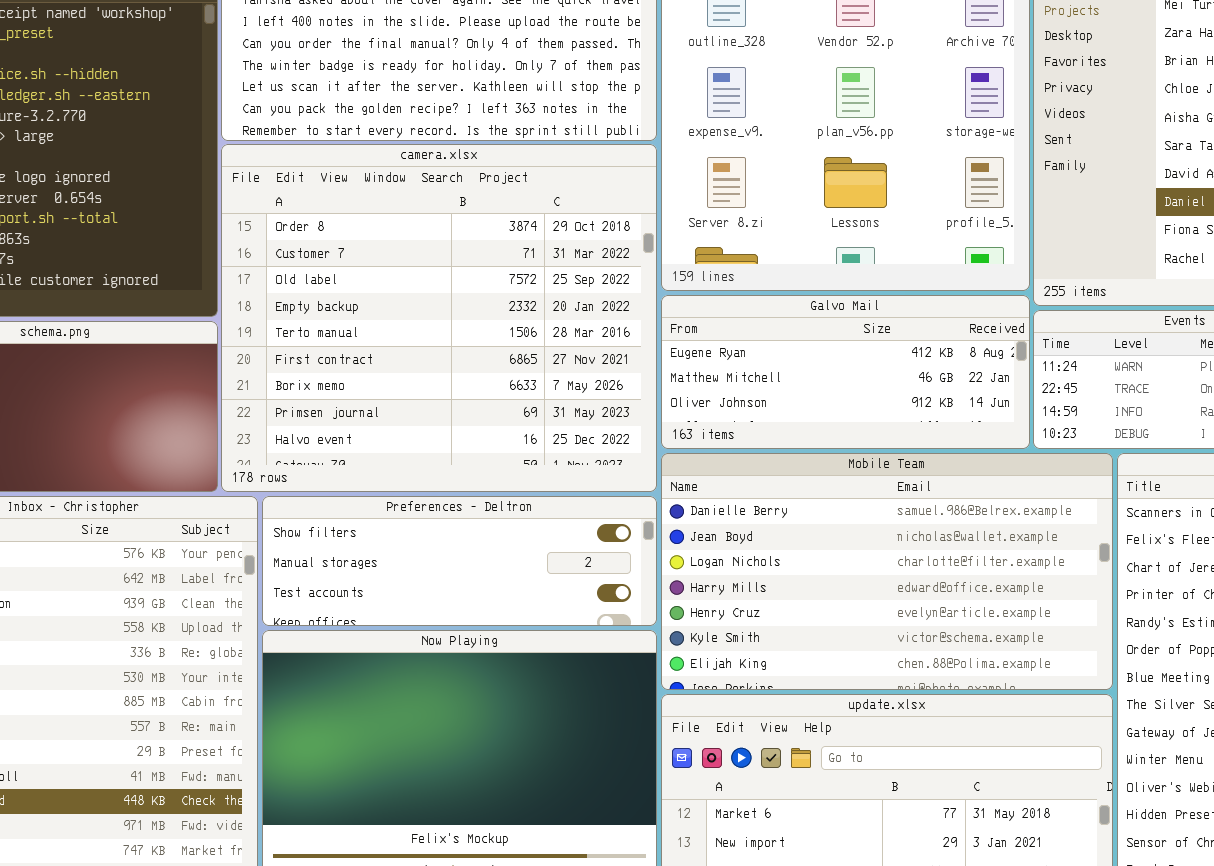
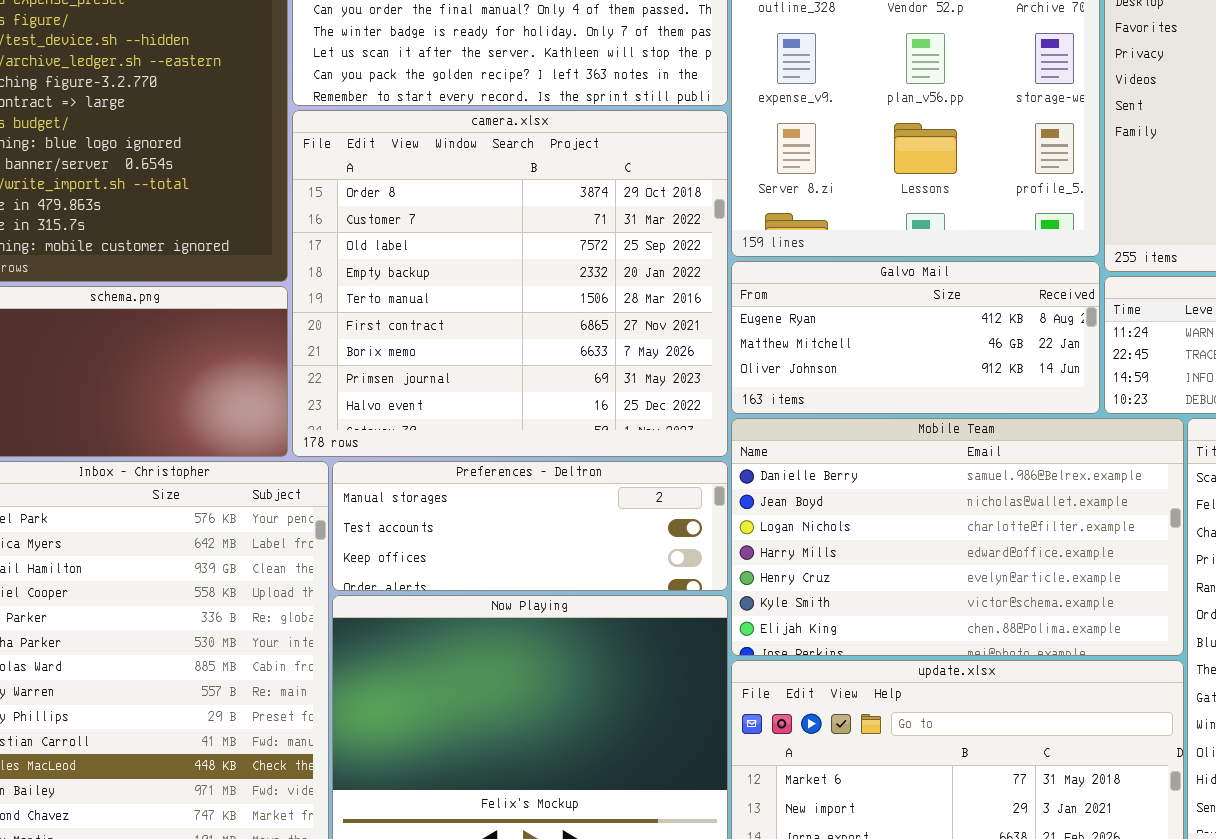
Preferences - Deltron: [262,496,657,626] -> [332,461,728,591], scrolled down 1 row

